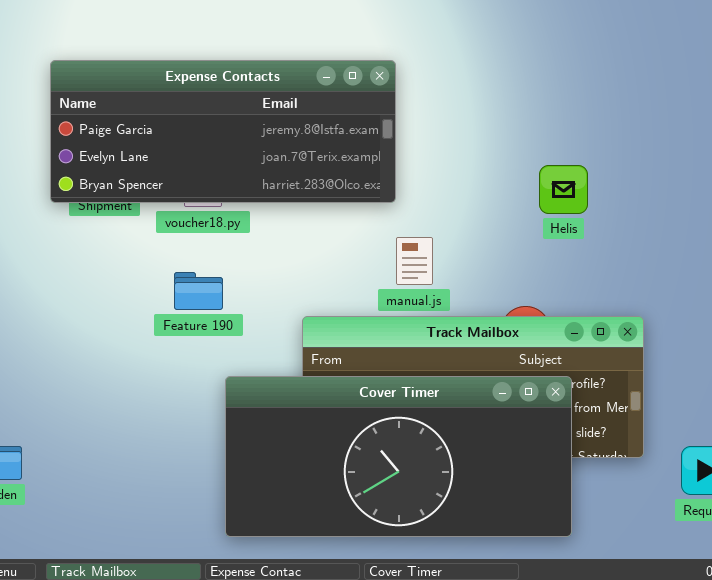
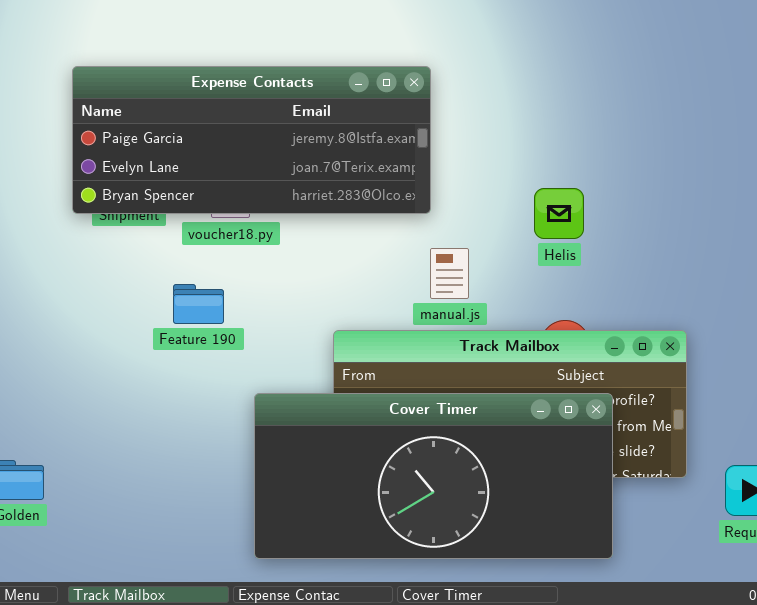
Helis: [539,165,588,214] -> [534,188,584,239], moved
Feature 190: [174,272,223,310] -> [173,284,224,324], moved

